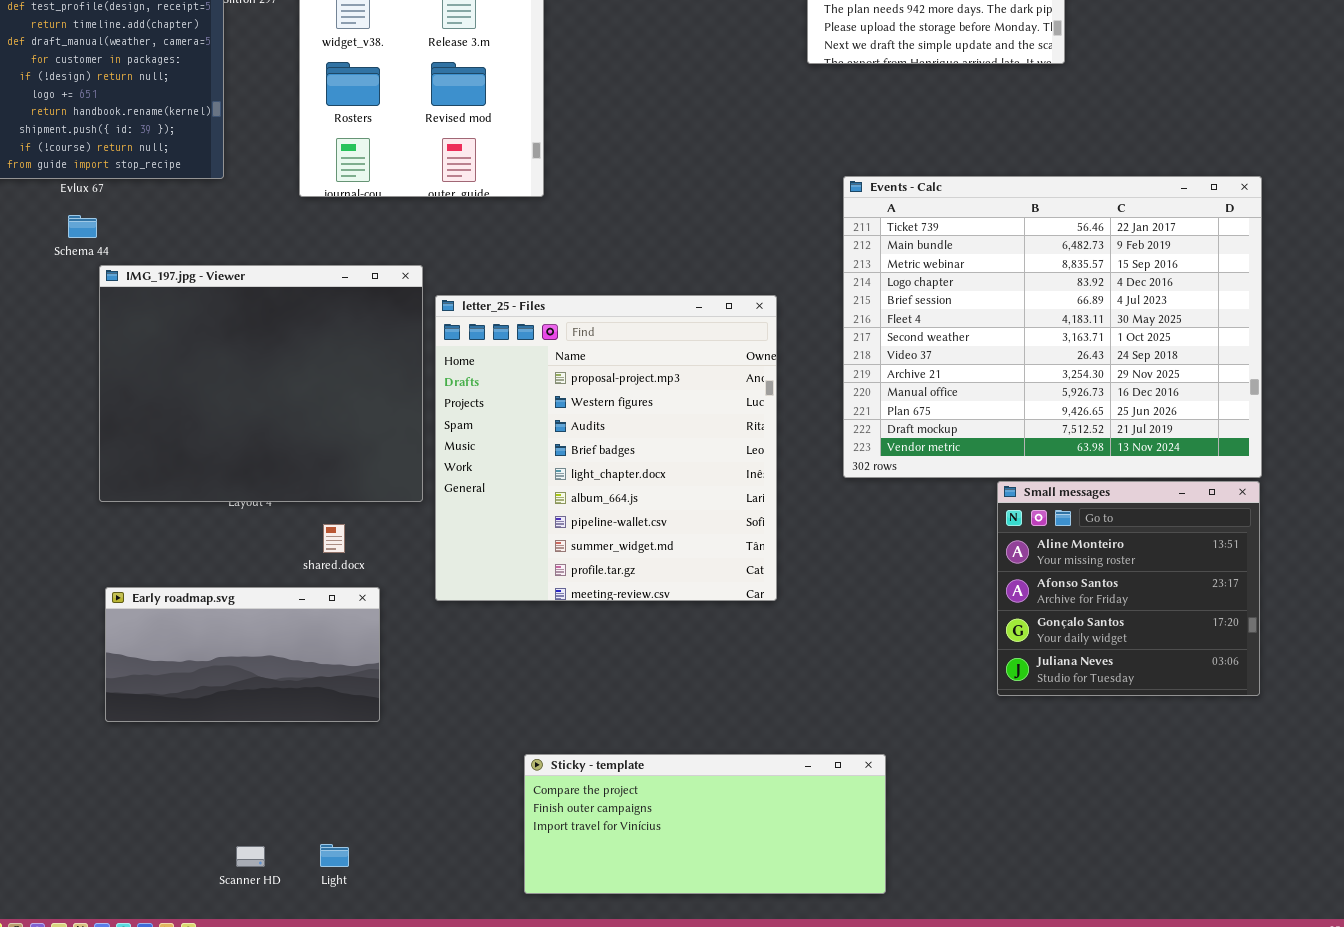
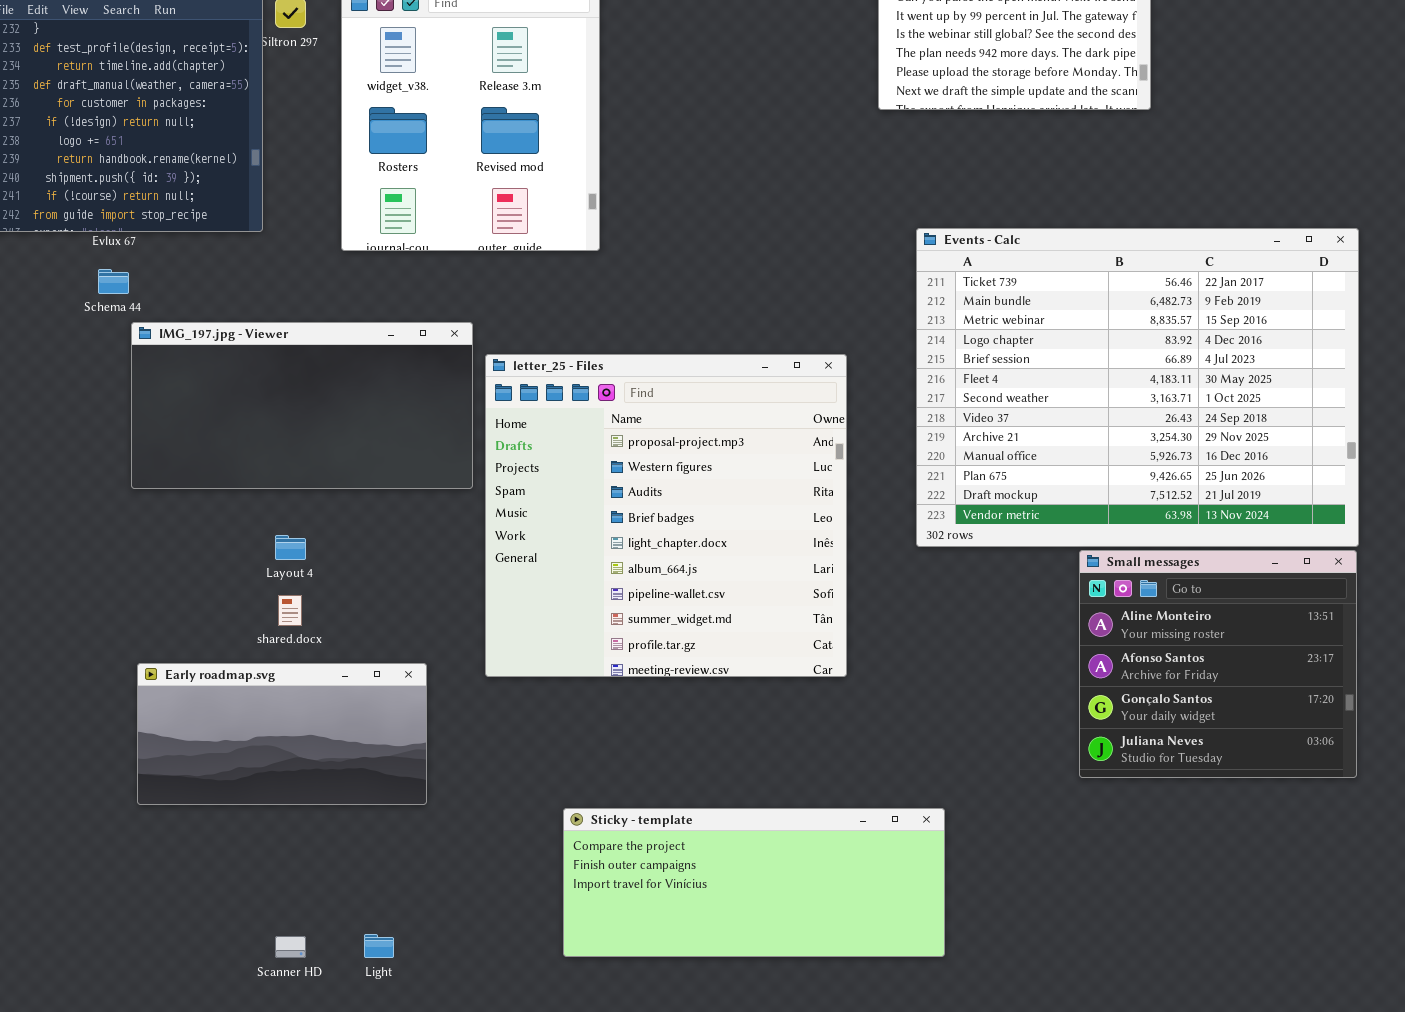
IMG_197.jpg - Viewer: [99,265,423,502] -> [131,322,473,489], resized
shared.docx: [323,524,345,553] -> [278,595,302,626], moved
Sticky - template: [524,754,886,894] -> [563,808,945,957], moved

